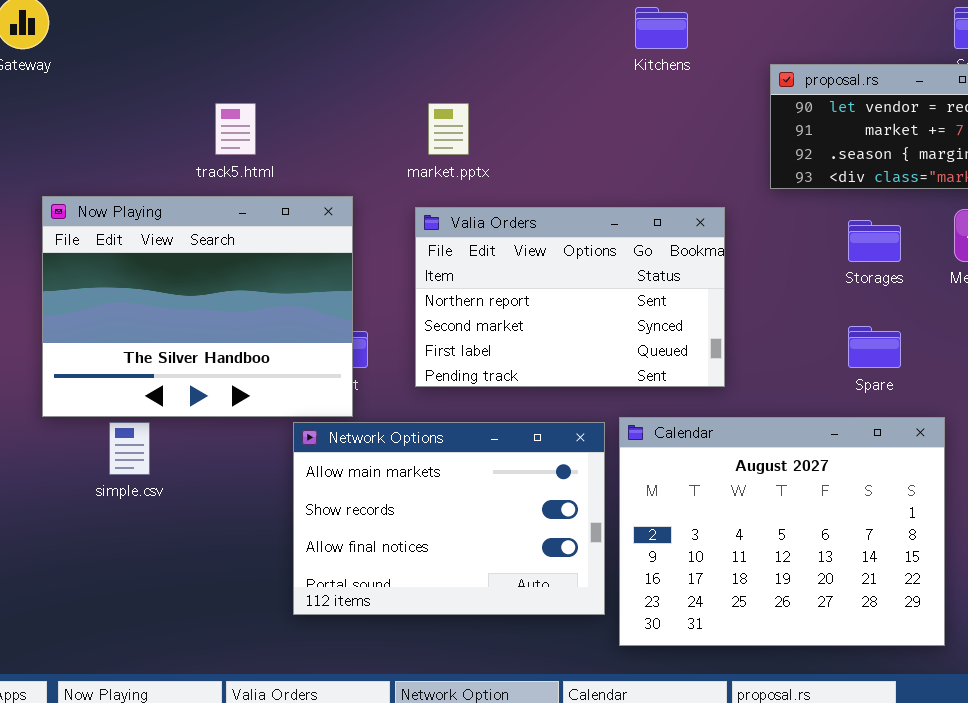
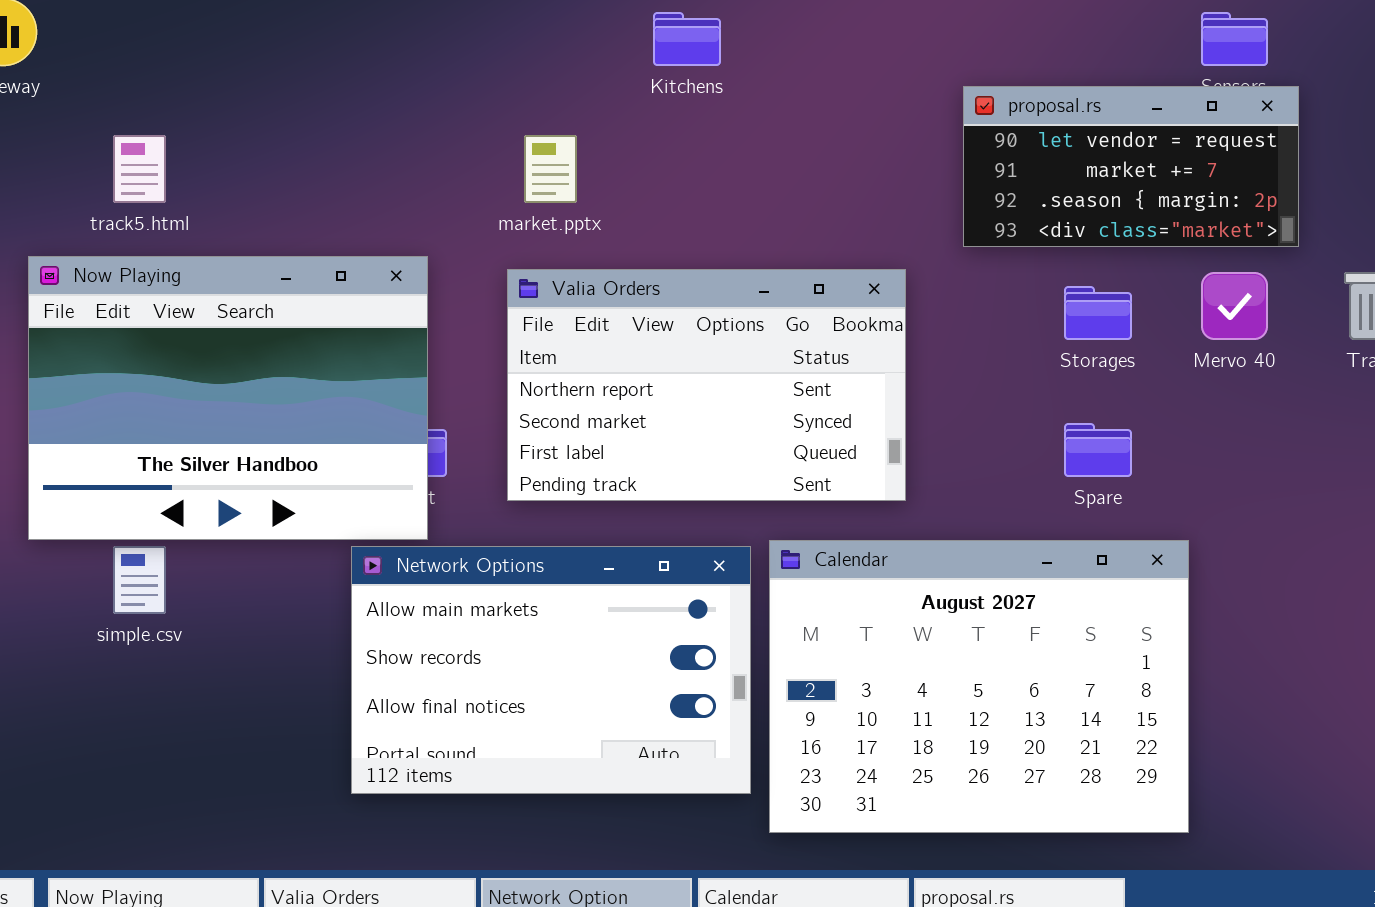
Kitchens: [635,7,688,49] -> [653,12,721,66], moved
track5.html: [215,103,256,155] -> [113,135,166,203], moved

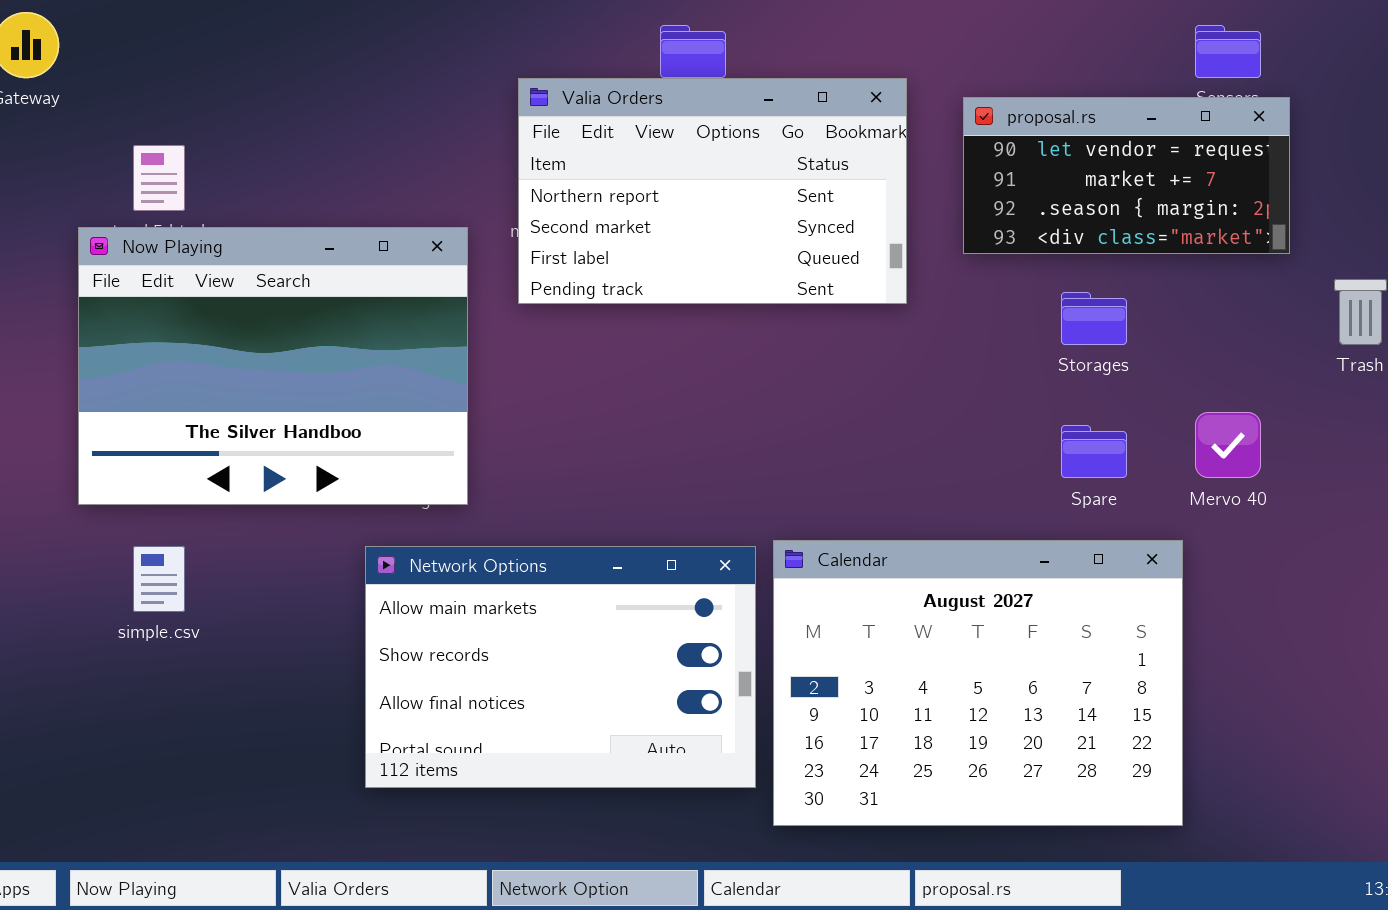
Now Playing: [28,256,428,540] -> [78,227,468,505], moved
Valia Orders: [507,269,906,501] -> [518,78,907,304], moved
Mervo 40: [1201,272,1268,340] -> [1195,412,1261,478], moved

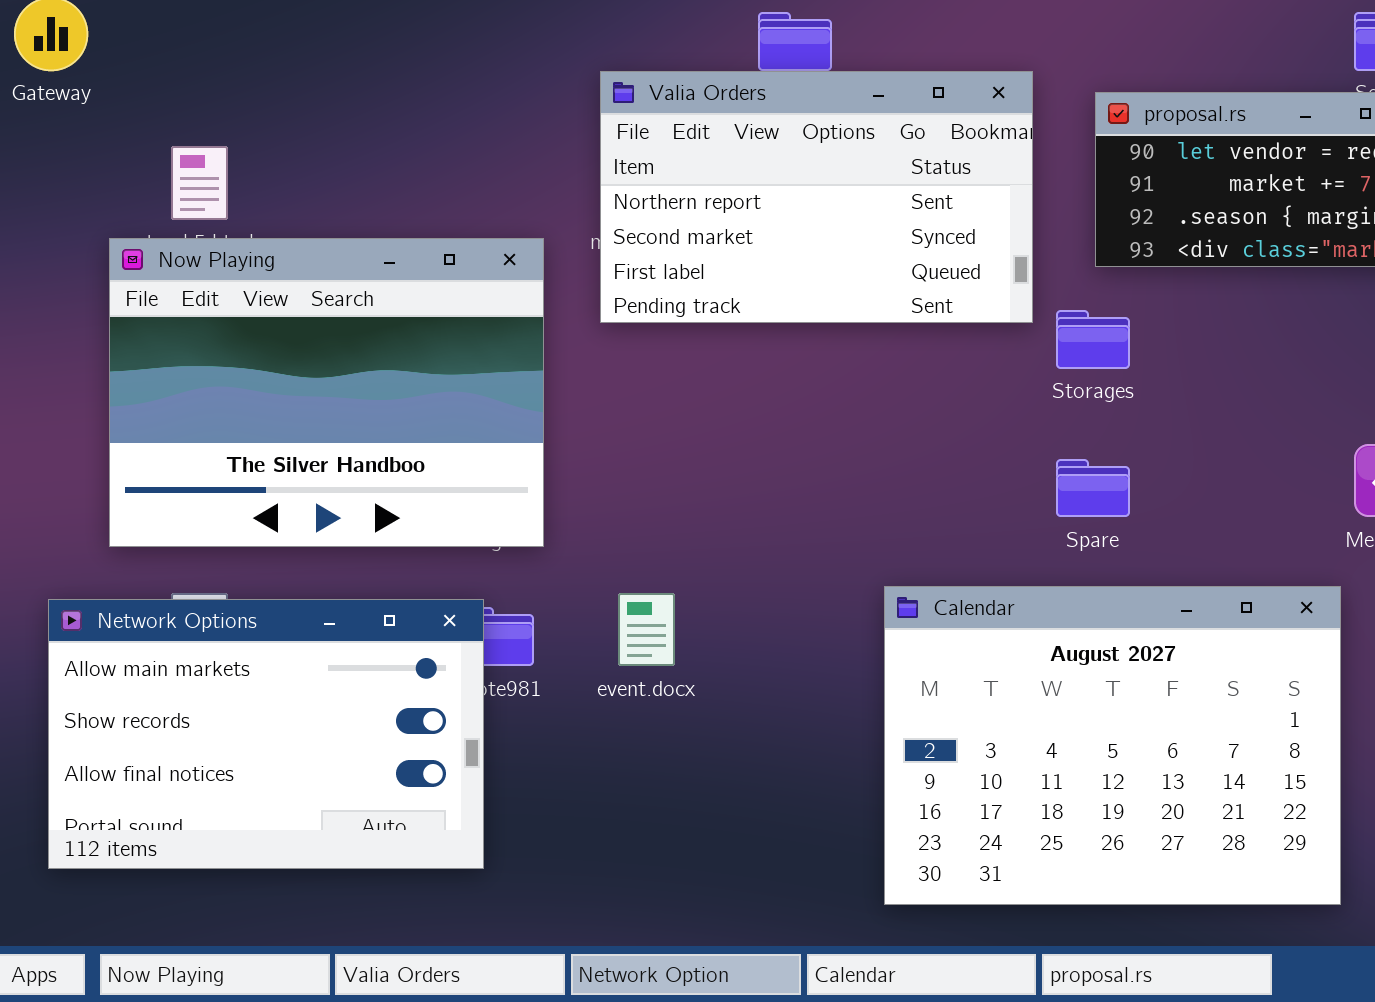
Storages: [1061,292,1127,345] -> [1056,310,1130,369], moved
Spare: [1061,425,1127,478] -> [1056,459,1130,517], moved
Network Options: [365,546,756,788] -> [48,599,484,869], moved

